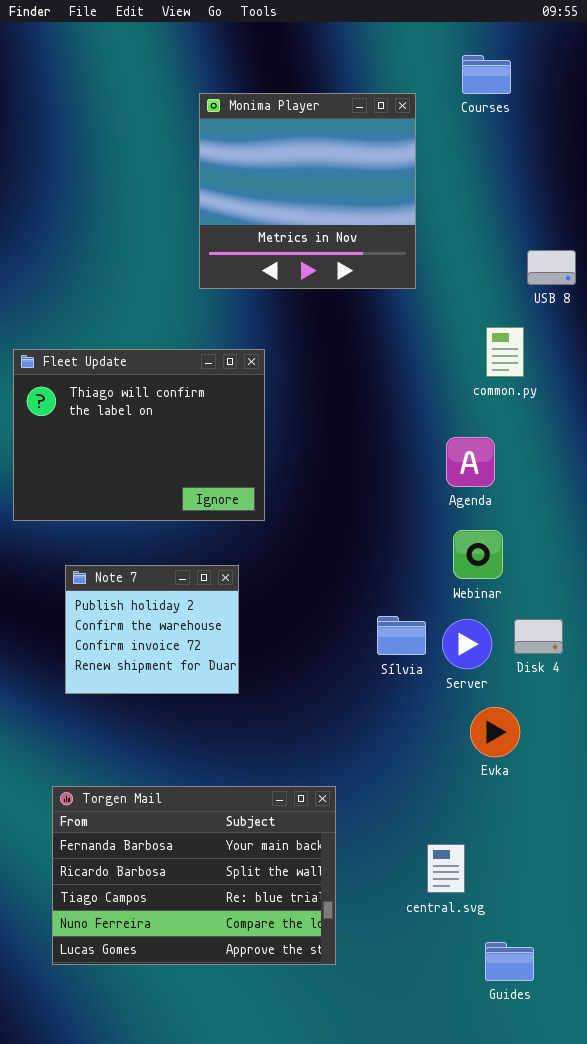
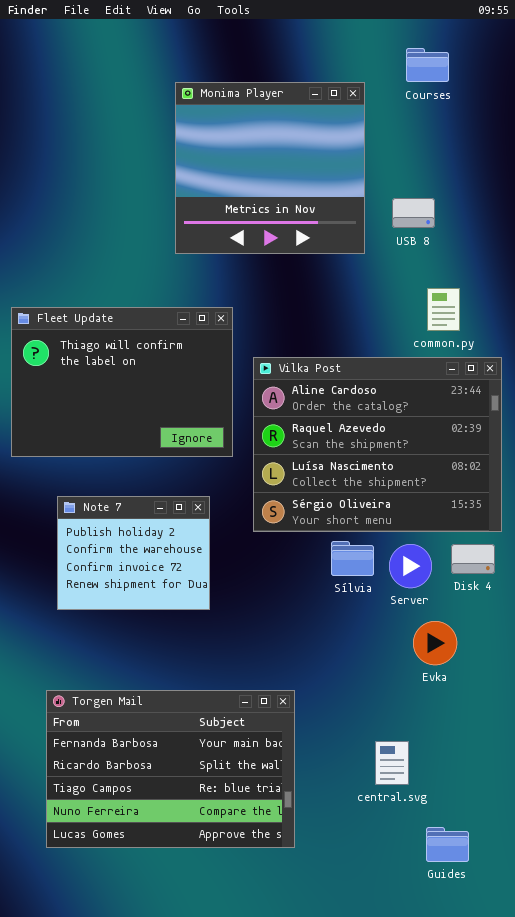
USB 8: [527,250,576,285] -> [392,198,435,228], moved
Vilka Post: none -> [253,357,502,532], opened

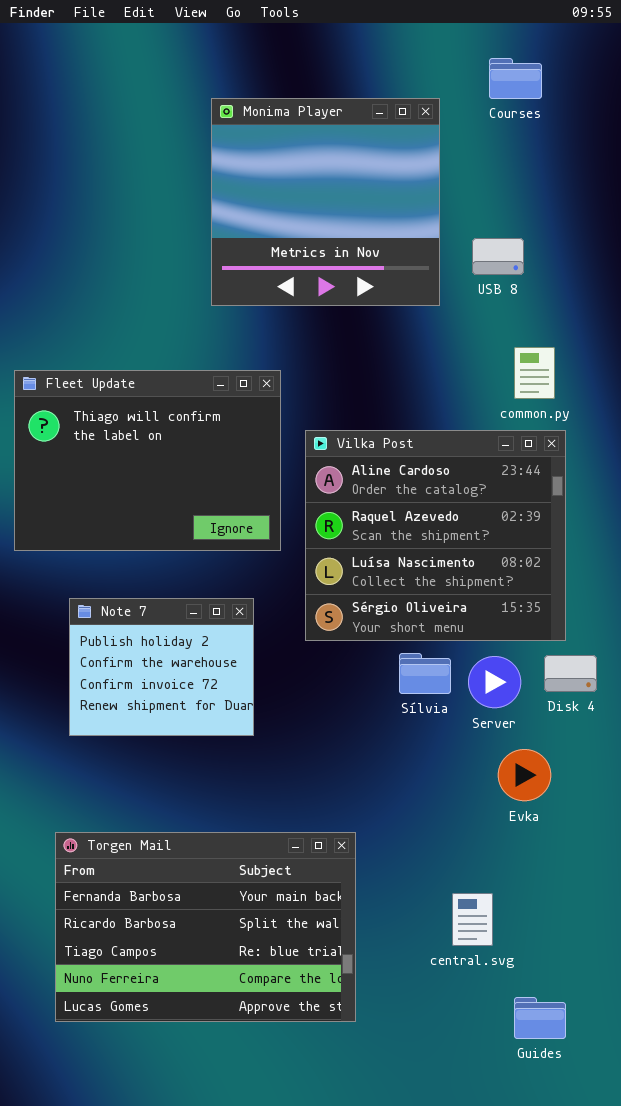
Vilka Post: [253,357,502,532] -> [305,430,566,641], resized

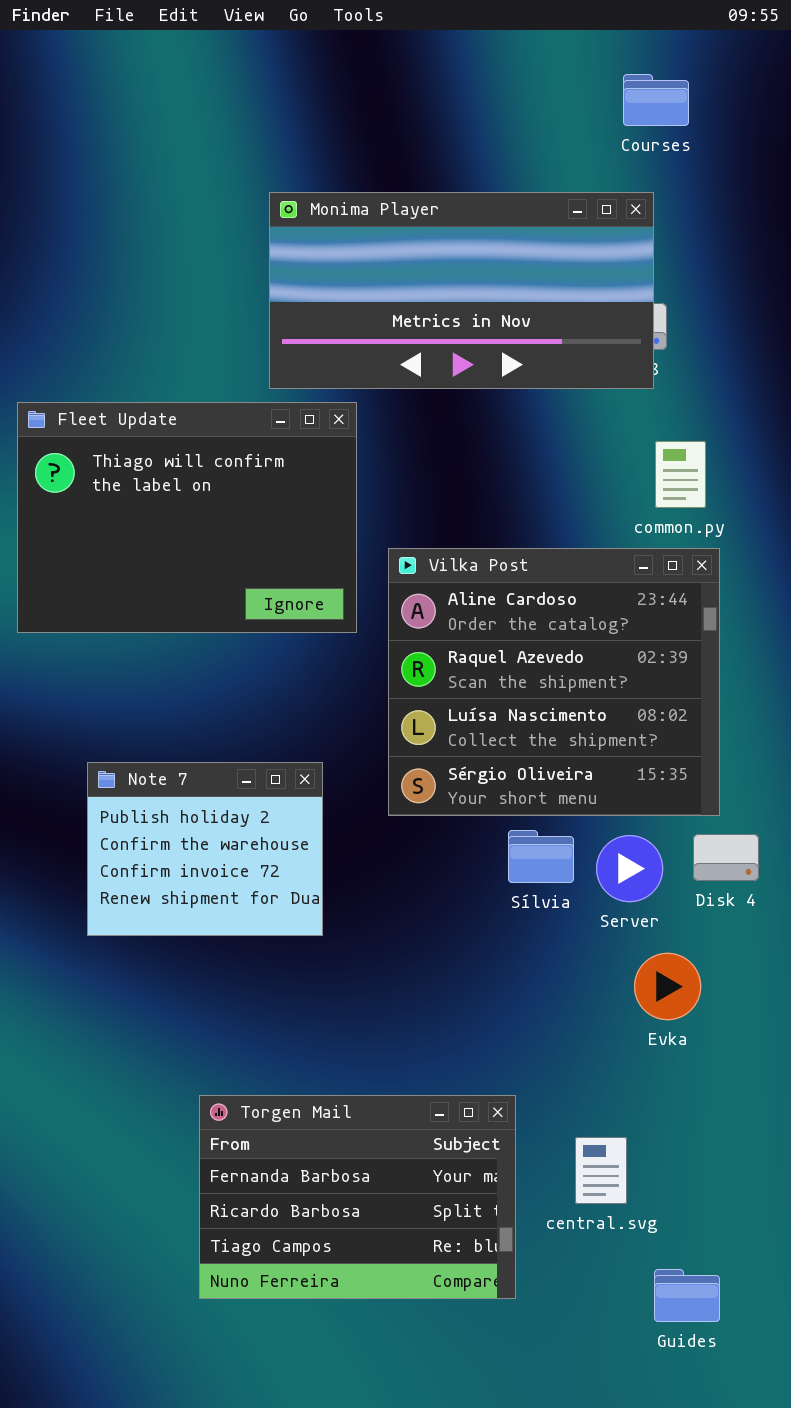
Monima Player: [211,98,440,306] -> [269,192,654,389], resized
Fleet Update: [14,370,281,551] -> [17,402,357,633], moved
Torgen Mail: [55,832,356,1022] -> [199,1095,516,1299], moved, resized

